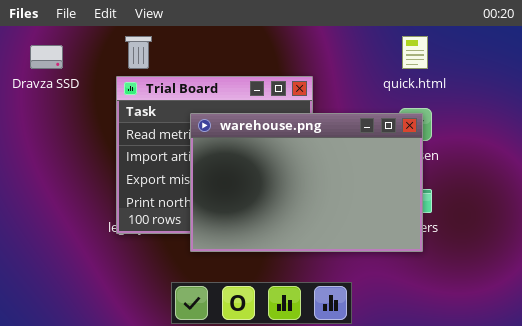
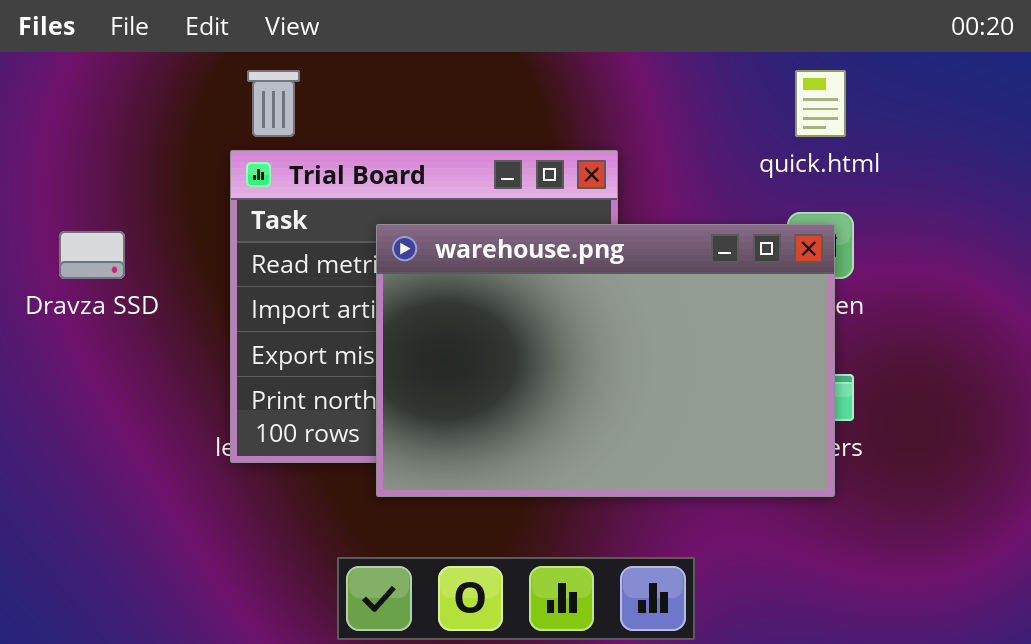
Dravza SSD: [30,45,63,69] -> [59,231,125,279], moved

